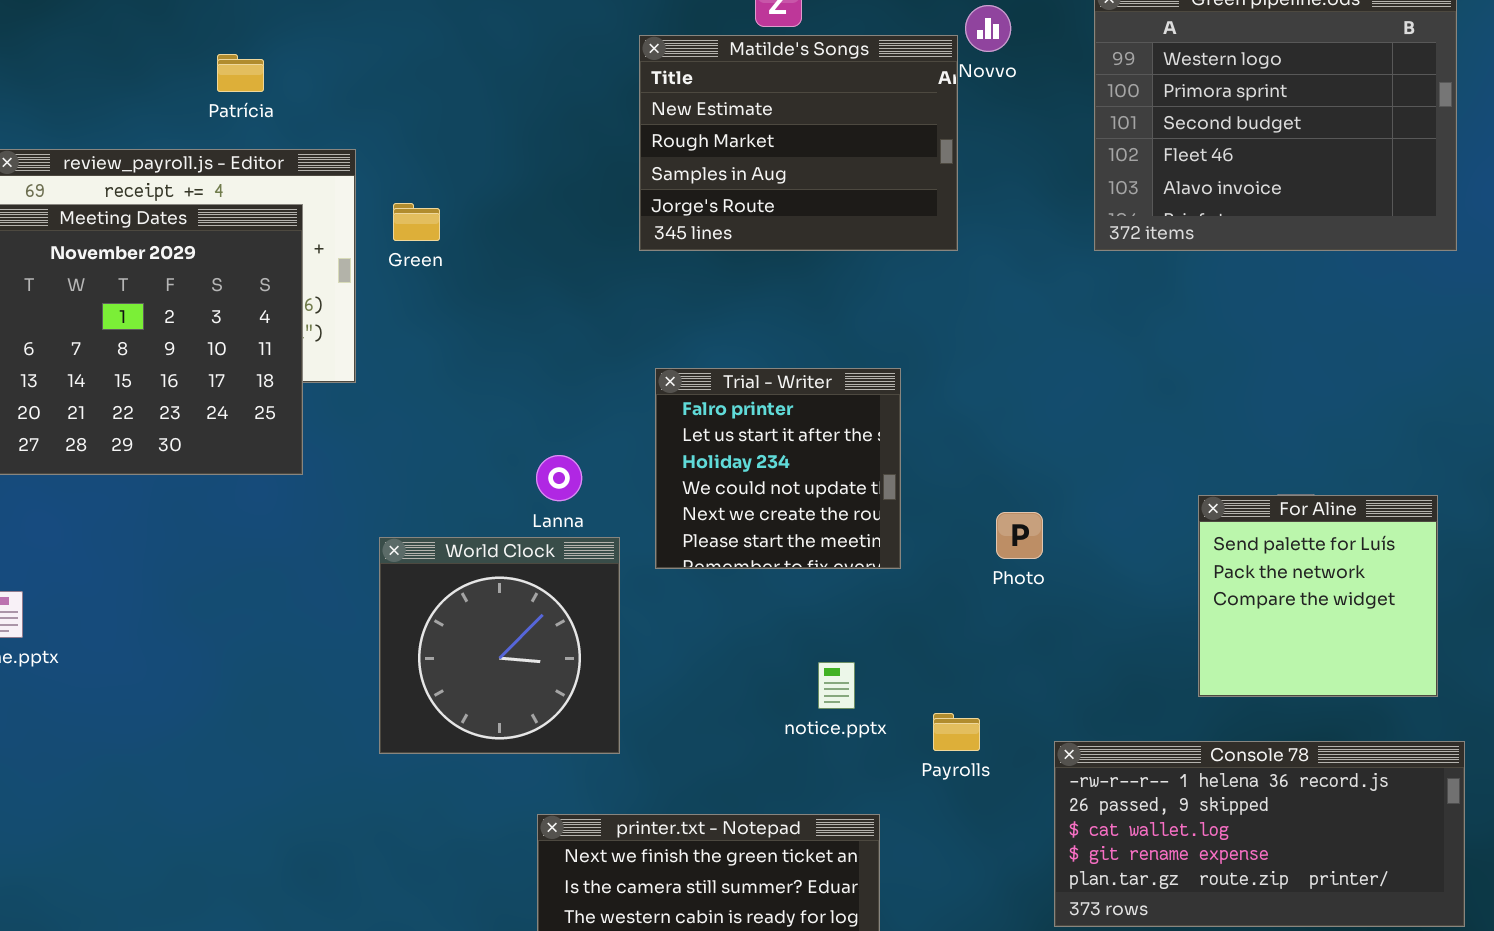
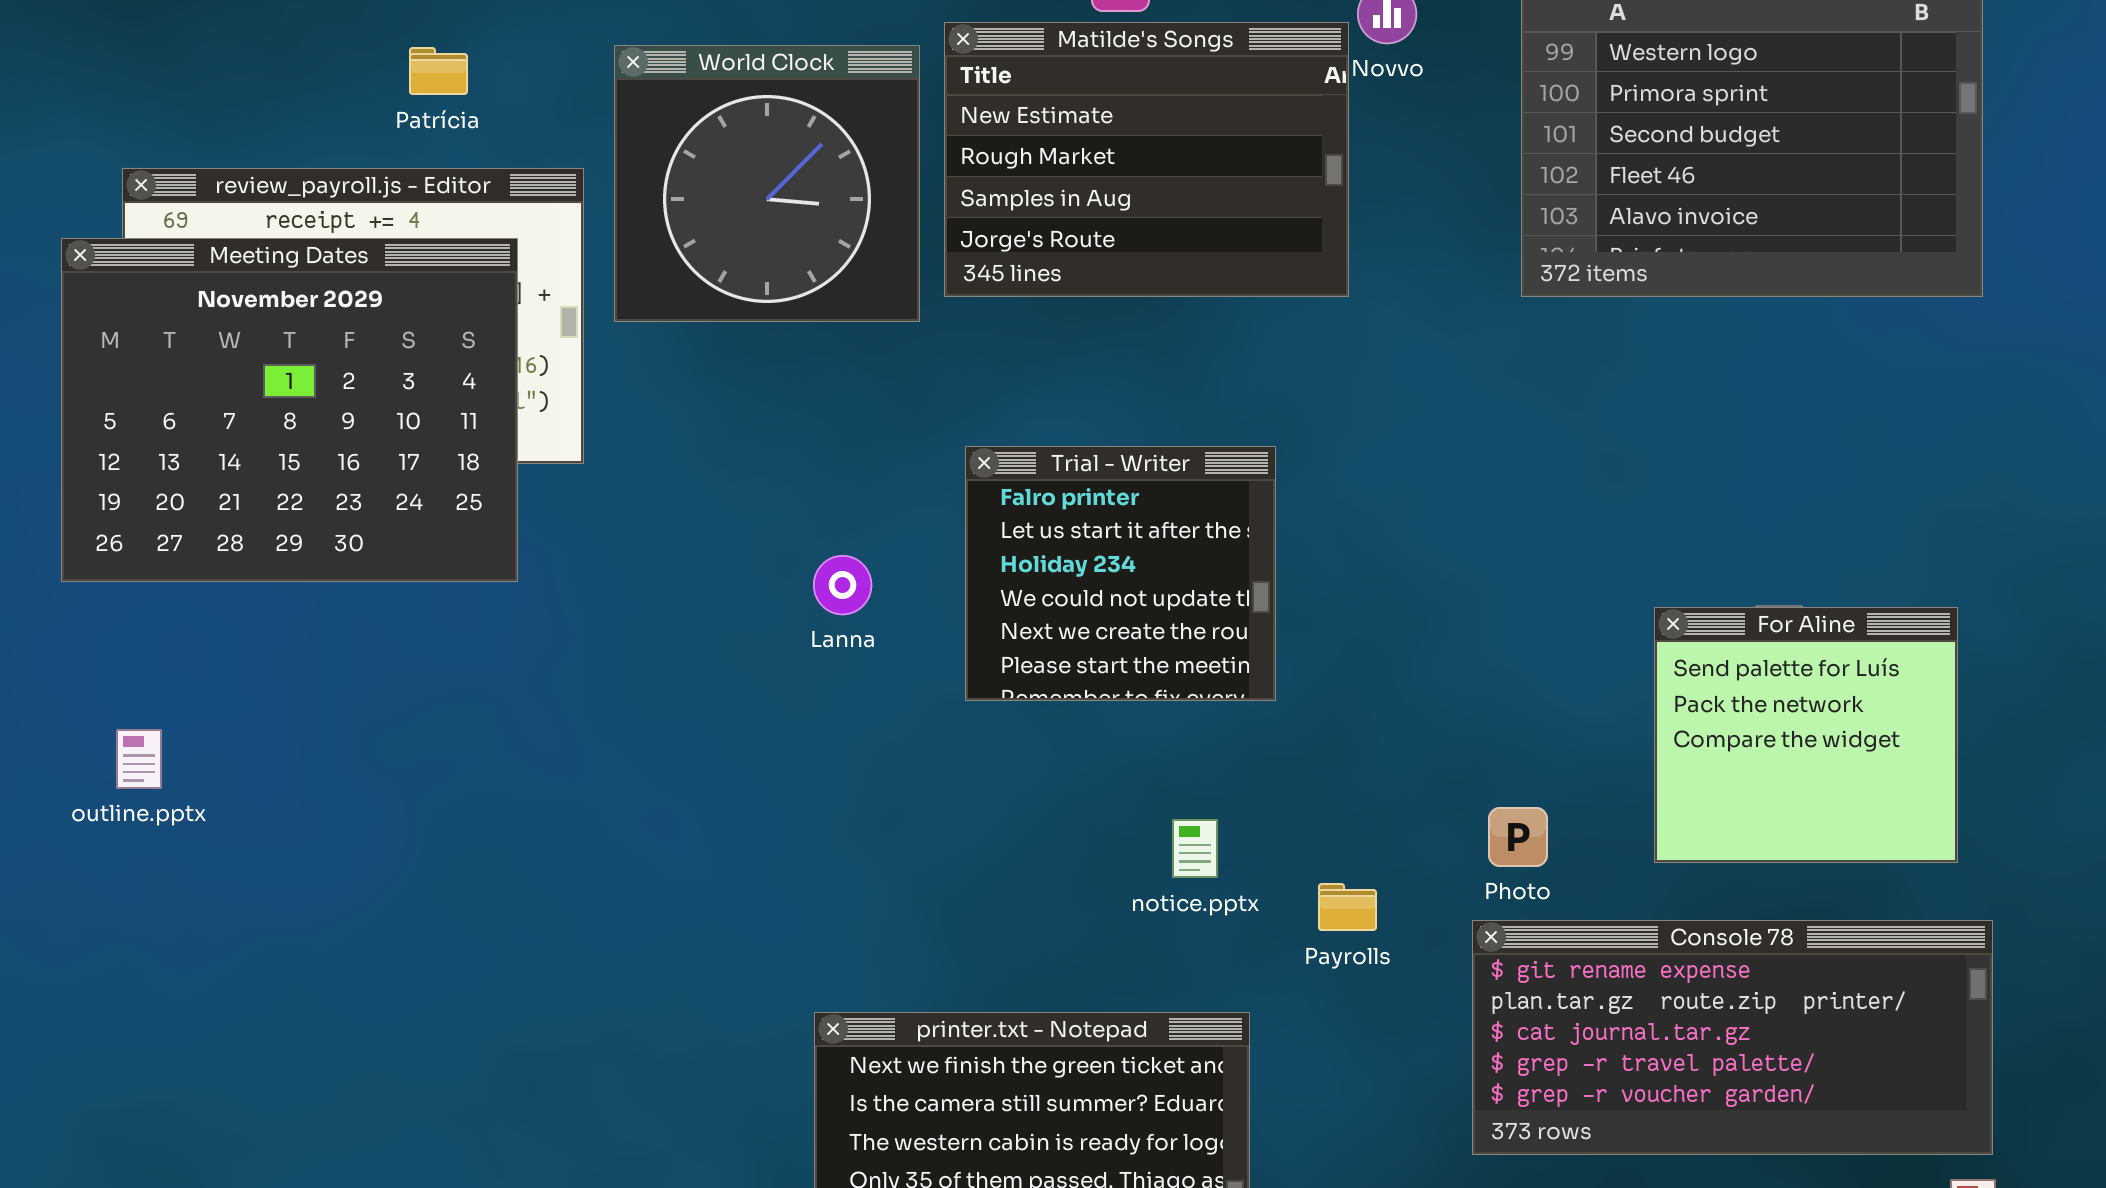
Photo: [996,512,1043,559] -> [1488,807,1548,867], moved
World Clock: [379,537,620,754] -> [614,45,920,322], moved
Console 78: [1054,741,1465,927] -> [1472,920,1993,1155], scrolled down 3 rows

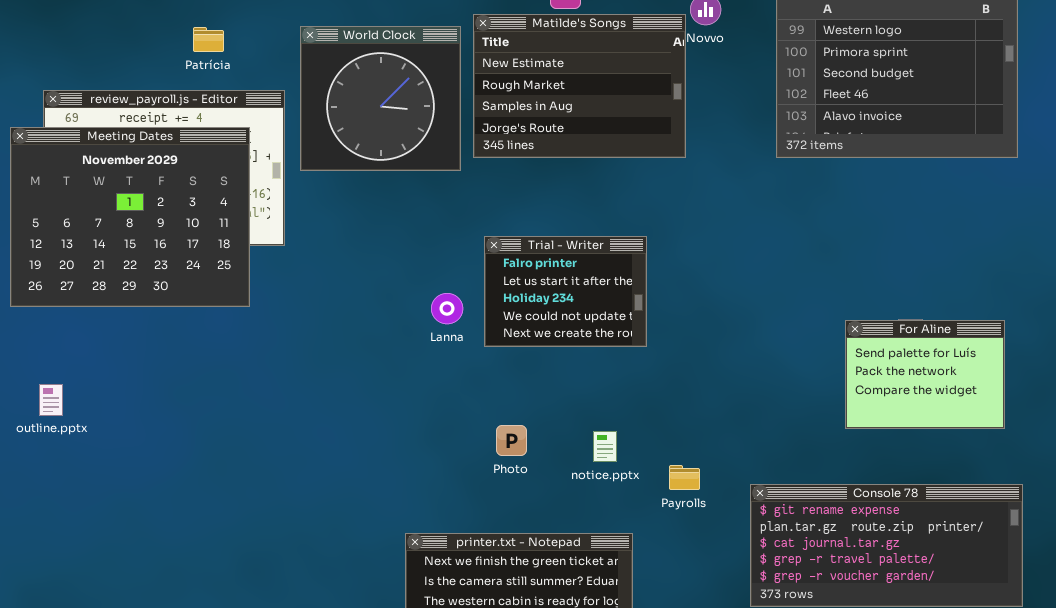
Trial - Writer: [965,446,1276,701] -> [484,236,647,347], resized
Lanna: [813,555,872,615] -> [431,293,463,324], moved
For Aline: [1654,607,1958,863] -> [845,320,1005,429], resized
Photo: [1488,807,1548,867] -> [496,425,527,456], moved

